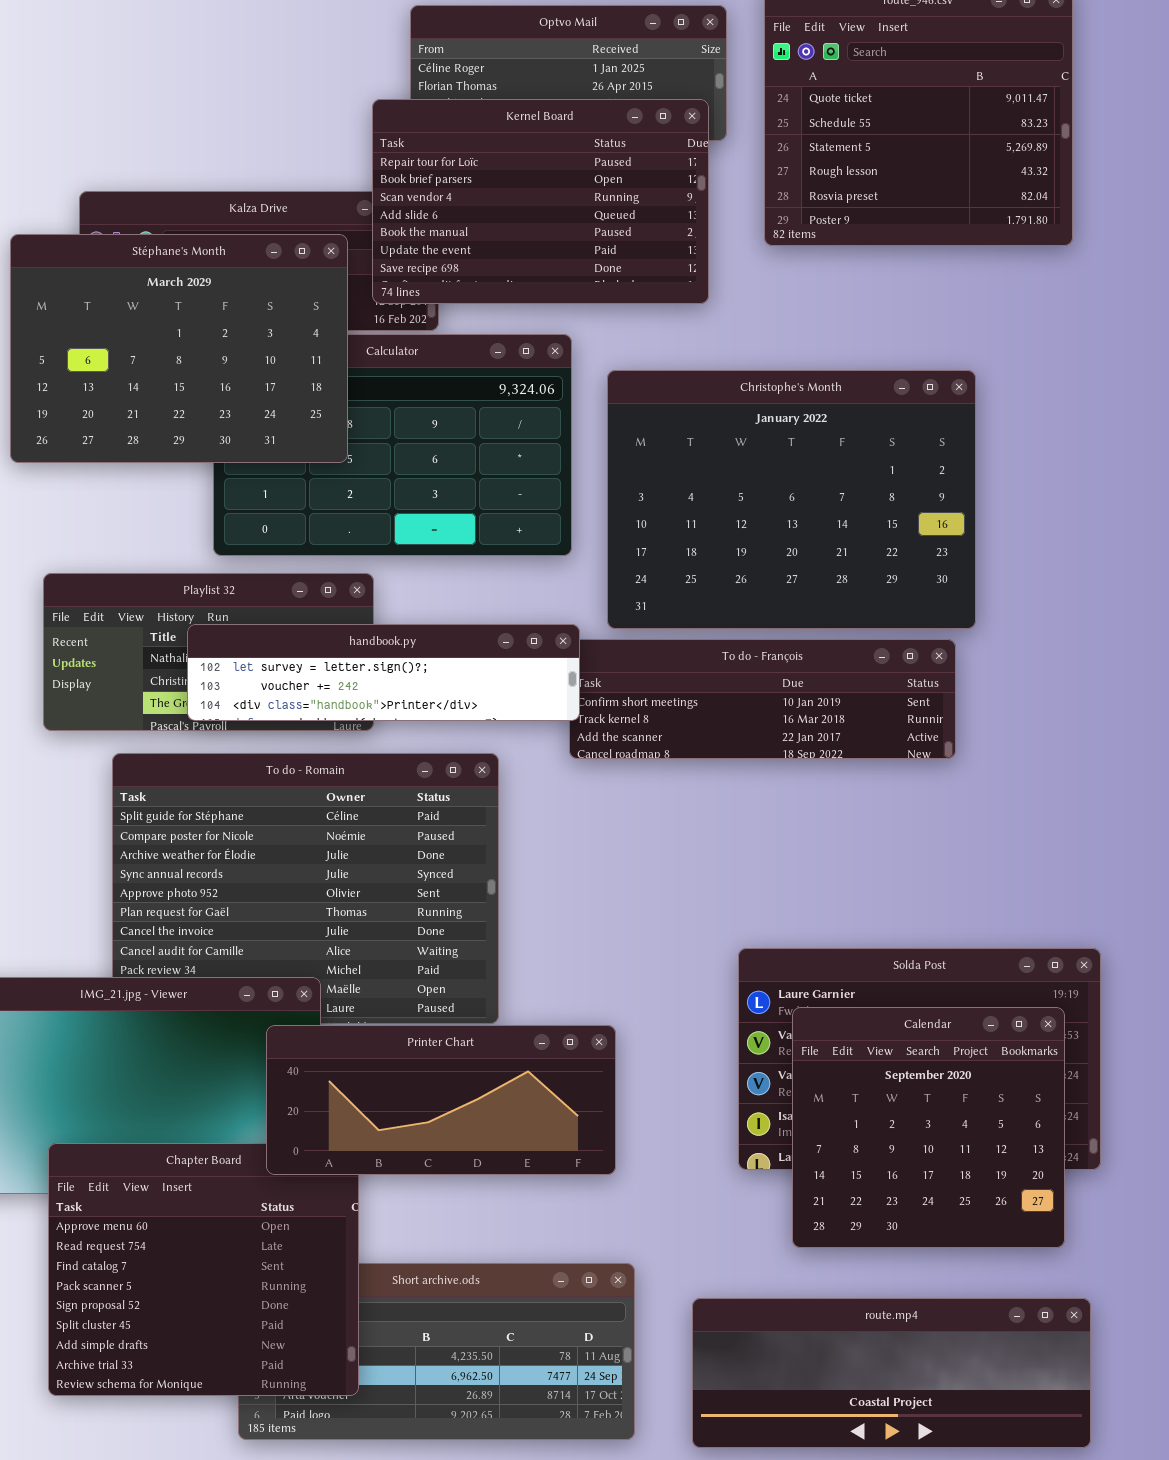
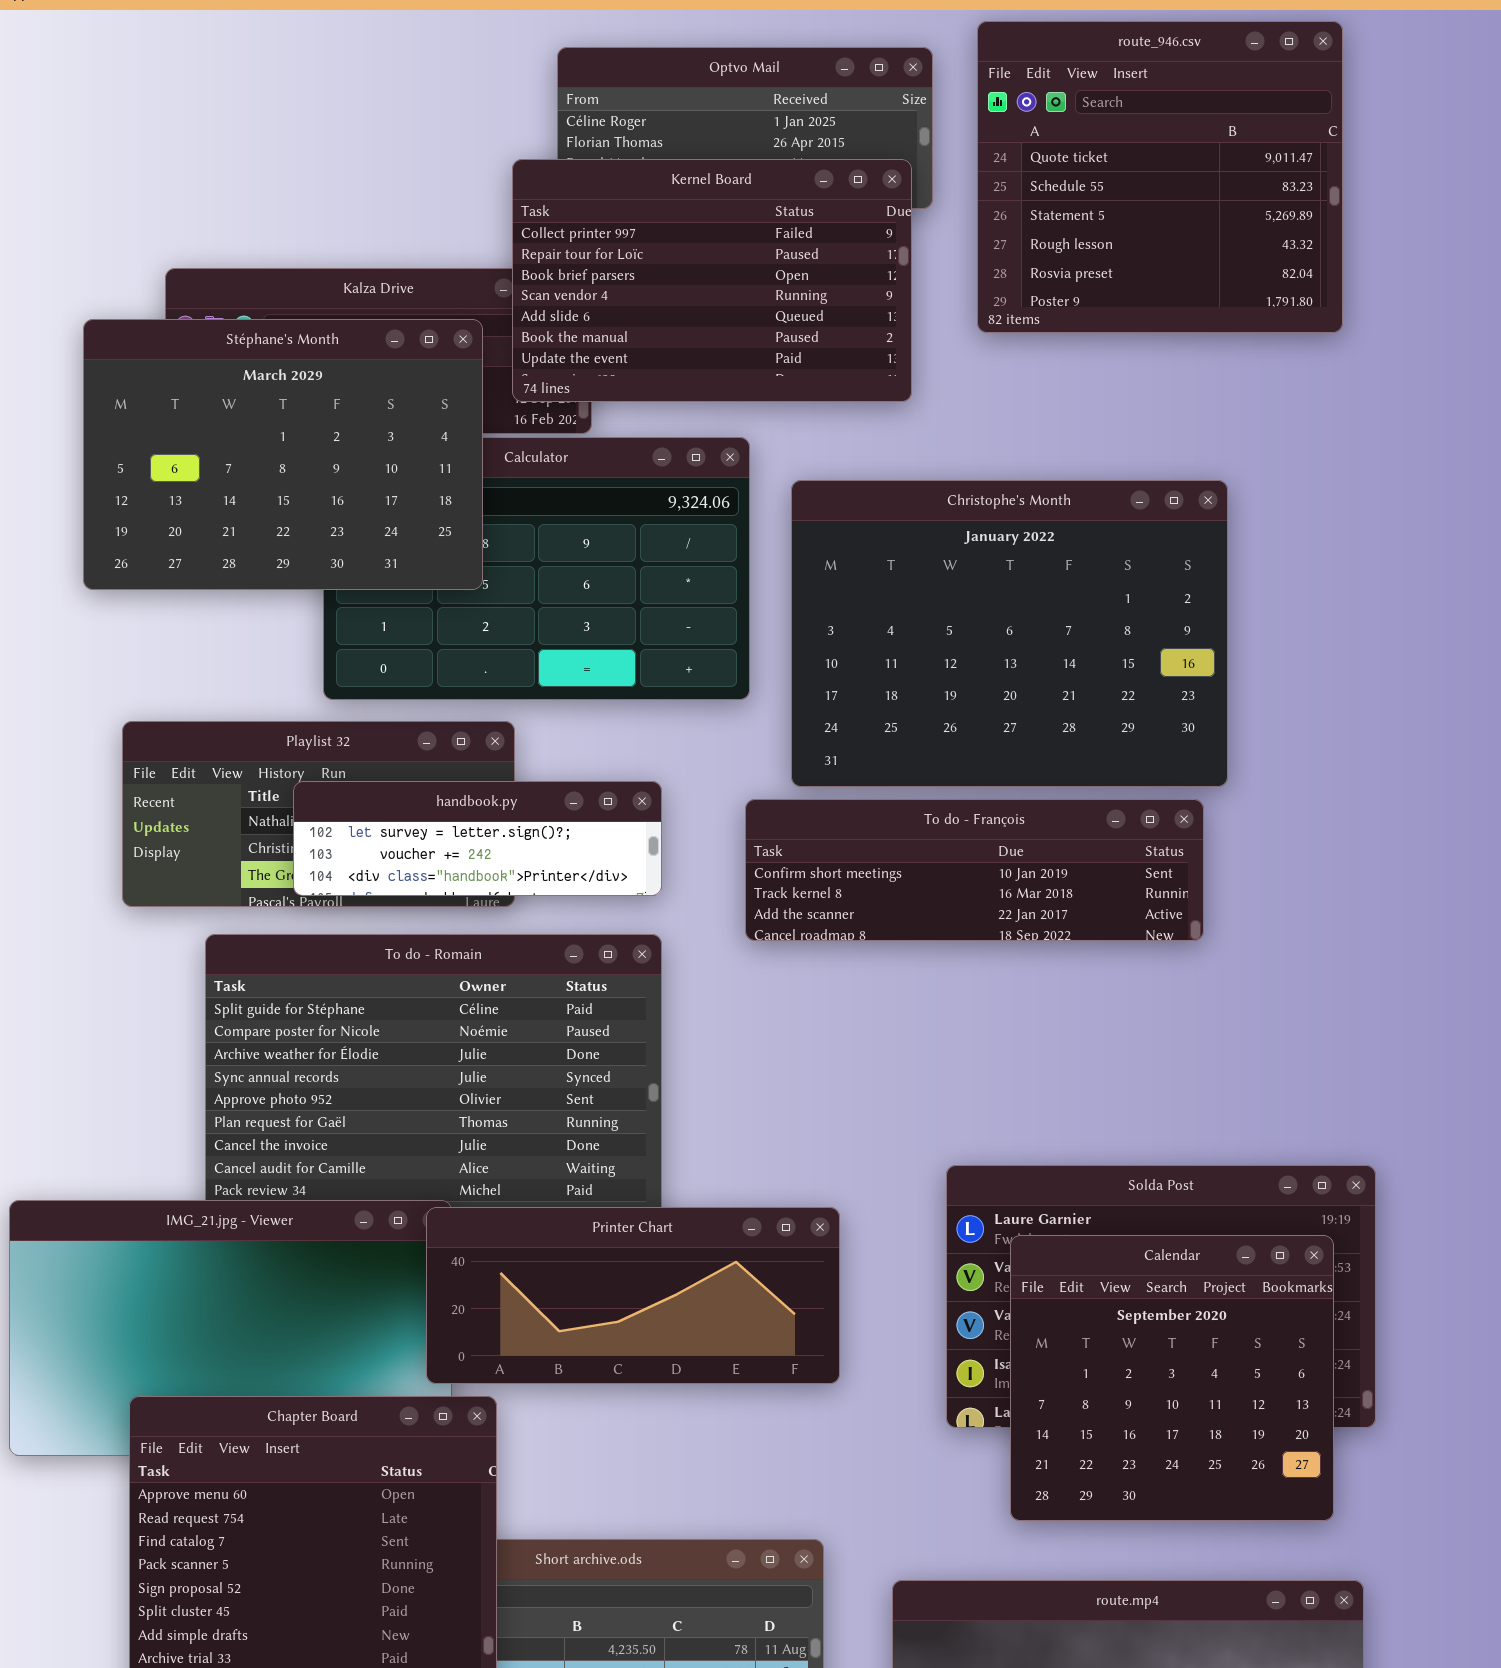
Kernel Board: [372,99,709,304] -> [512,159,912,402], scrolled up 1 row
handbook.py: [187,624,580,721] -> [293,781,662,896], resized
Printer Chart: [266,1025,616,1175] -> [426,1207,840,1384], moved

